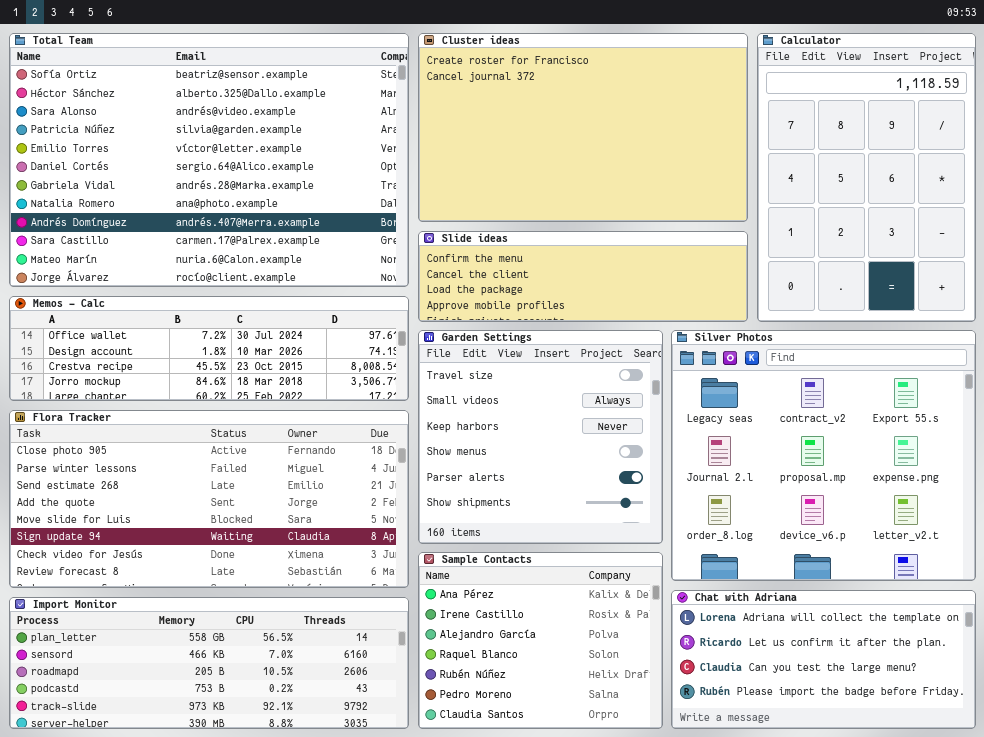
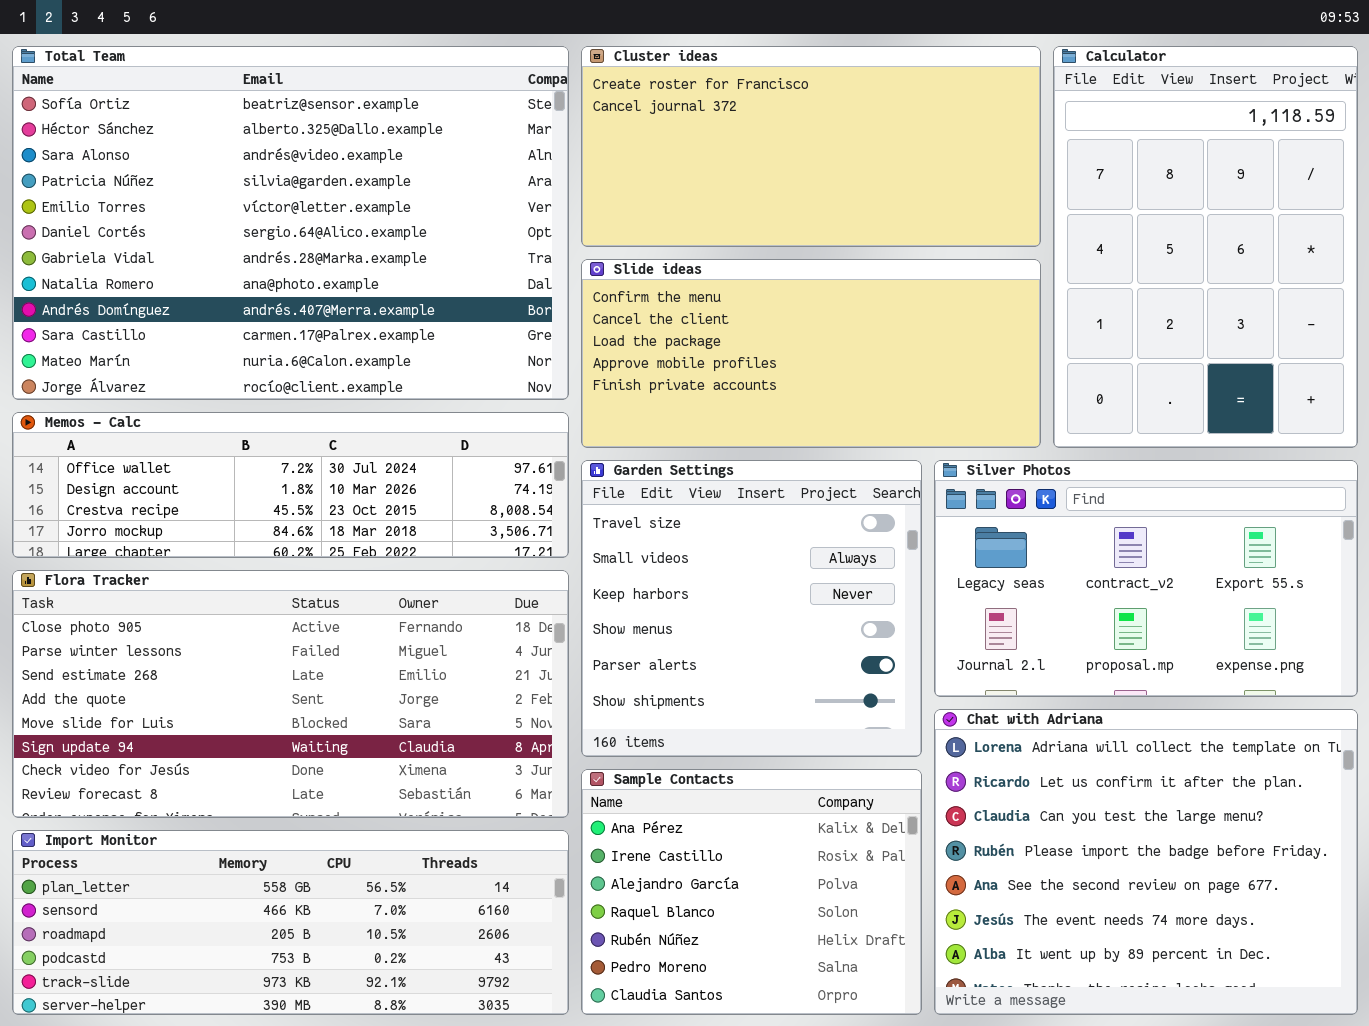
Cluster ideas: [418,33,748,222] -> [581,46,1041,247], resized
Slide ideas: [418,231,748,322] -> [581,259,1041,448], resized
Silver Photos: [671,330,976,581] -> [934,460,1358,697], resized
Chat with Adriana: [671,590,976,729] -> [934,709,1358,1015], resized

